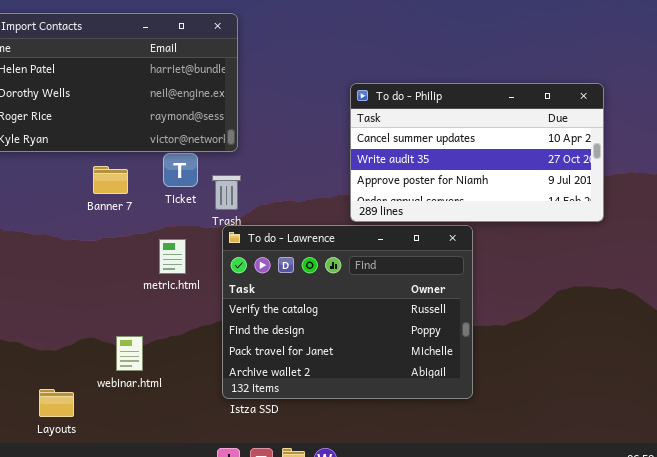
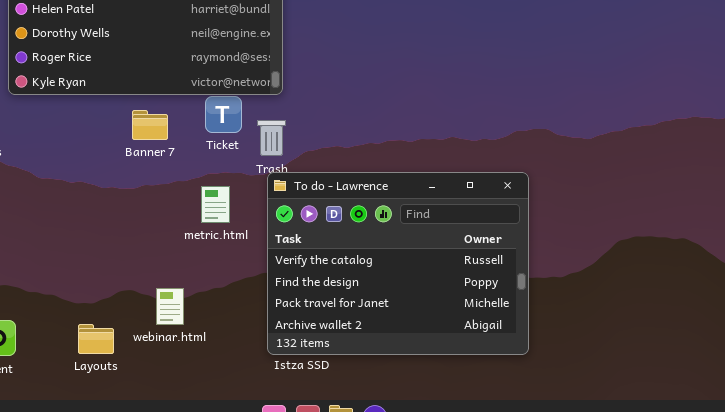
To do - Philip: [350,83,604,222] -> none, closed
Layouts: [39,389,74,417] -> [78,324,114,354], moved

